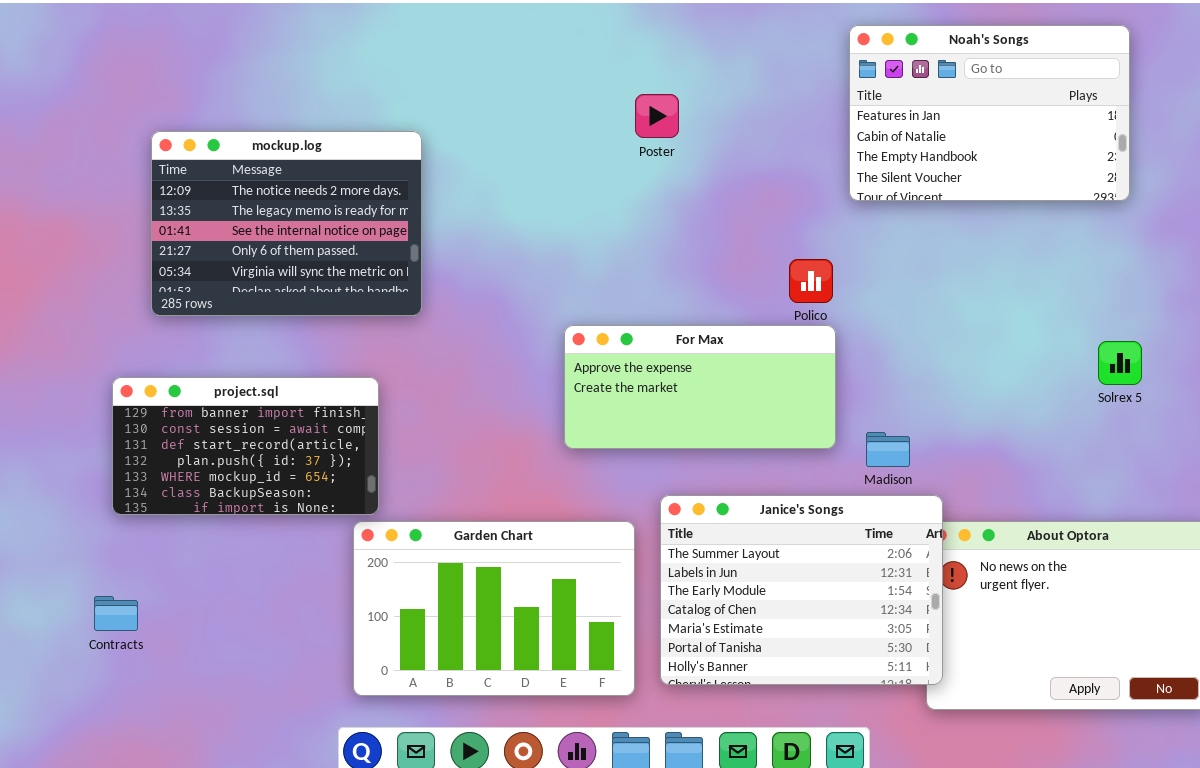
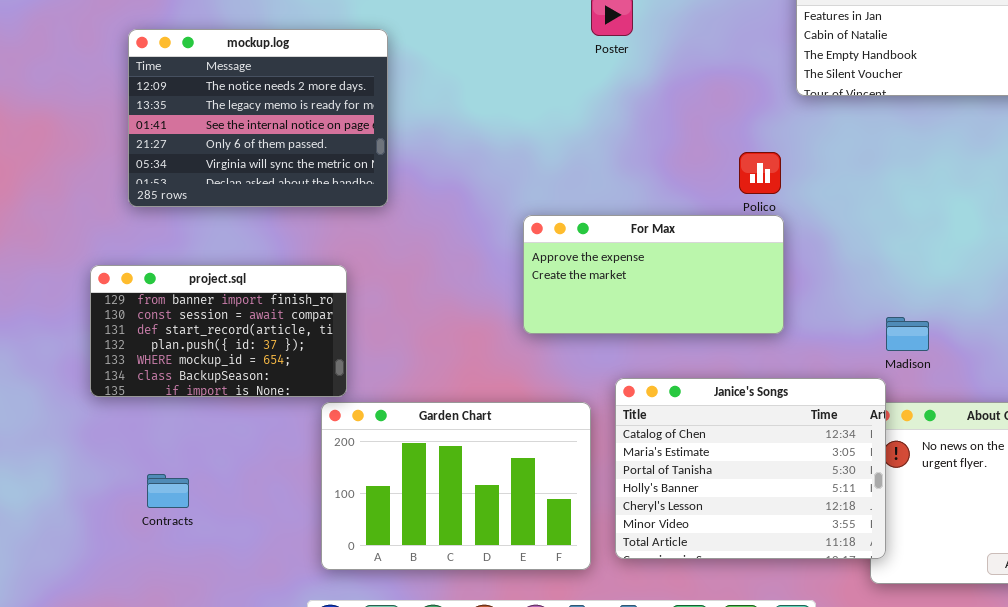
Madison: [866,432,910,467] -> [886,317,929,351], moved
Janice's Songs: [660,495,943,685] -> [615,378,886,559], scrolled down 3 rows
Contracts: [94,596,138,631] -> [147,474,189,508], moved

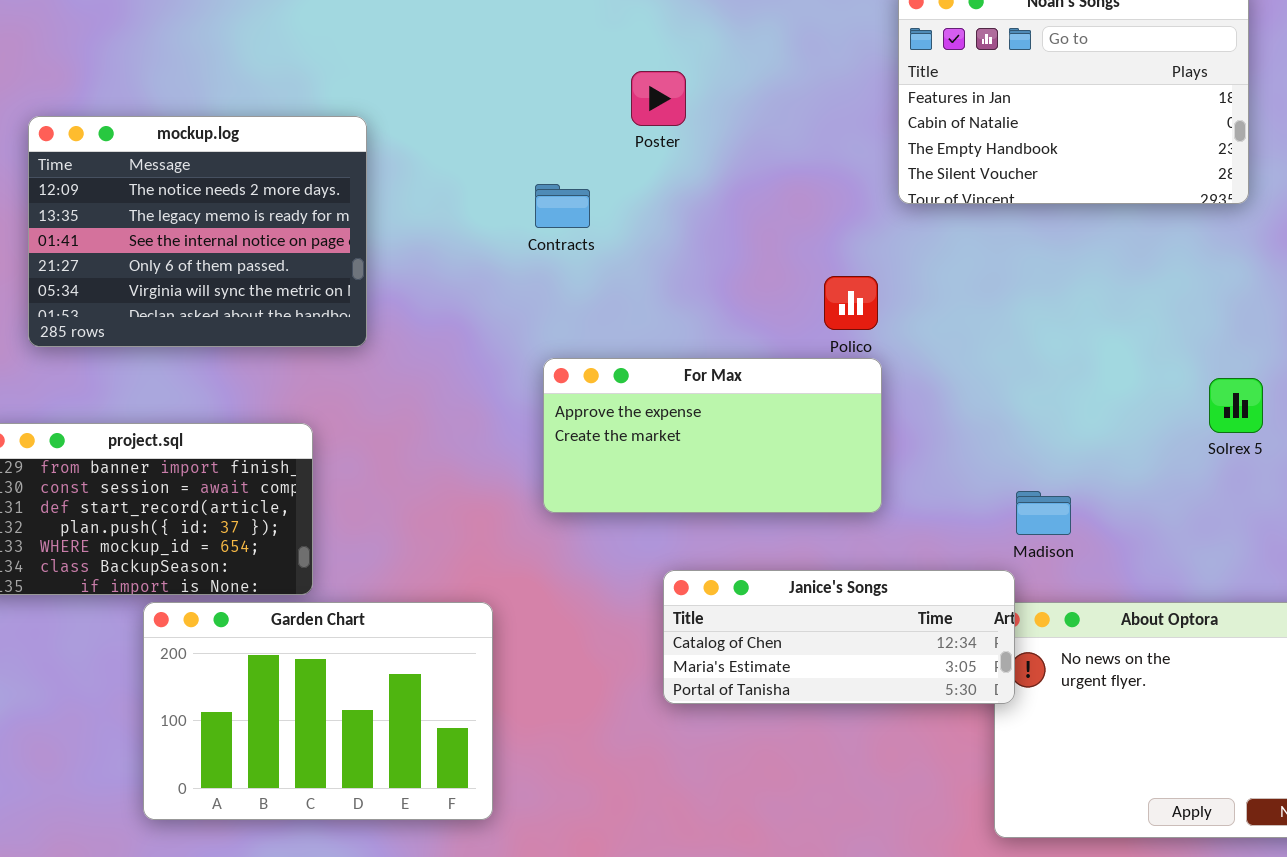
Janice's Songs: [615,378,886,559] -> [663,570,1015,704], resized
Garden Chart: [321,402,591,570] -> [143,602,493,820], moved
Contracts: [147,474,189,508] -> [535,184,590,228], moved

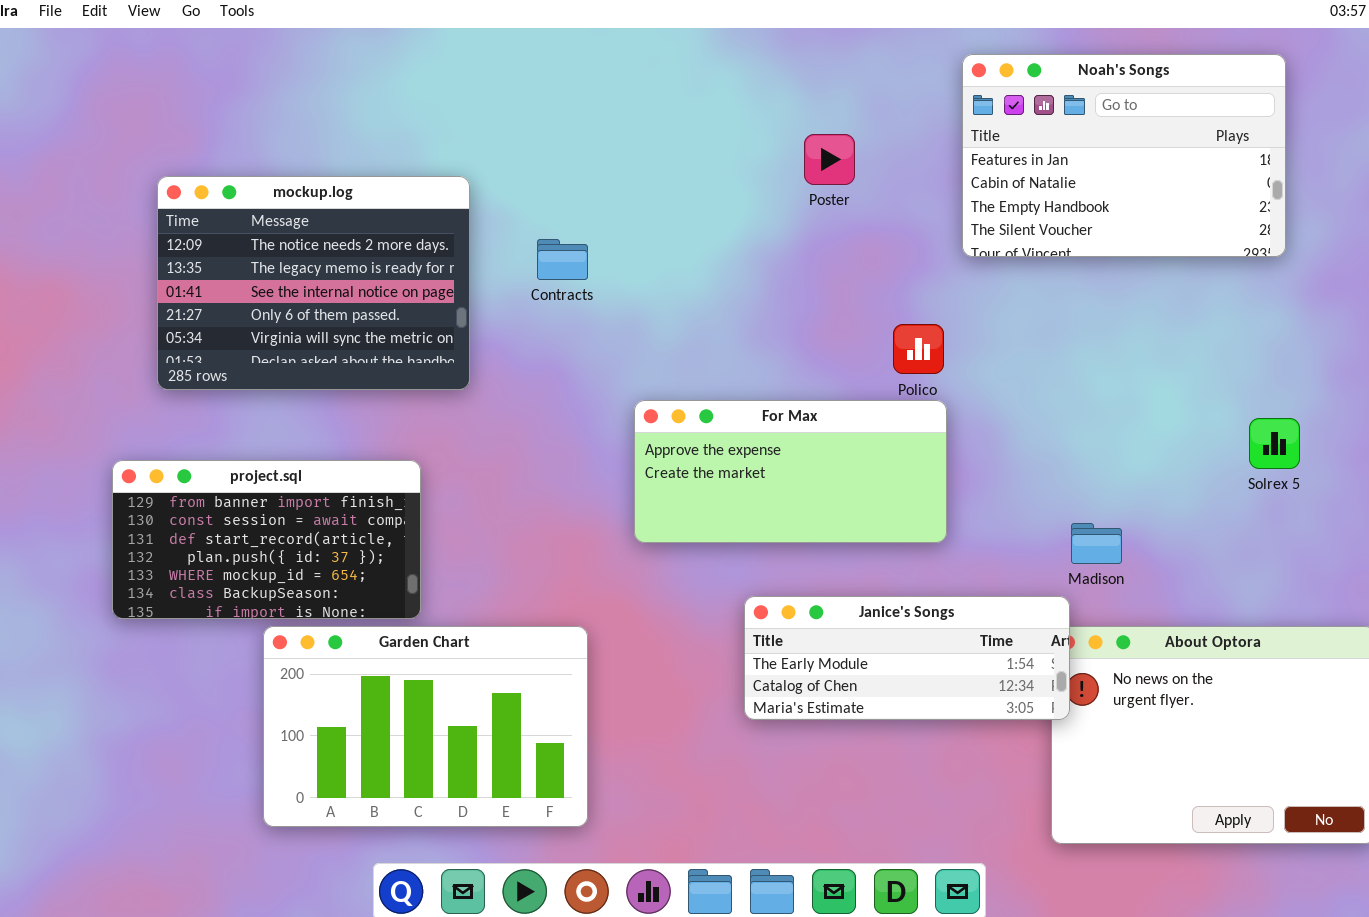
Poster: [631,71,686,126] -> [804,134,855,185], moved
Contracts: [535,184,590,228] -> [537,239,588,280], moved
Janice's Songs: [663,570,1015,704] -> [744,596,1070,720], scrolled up 1 row

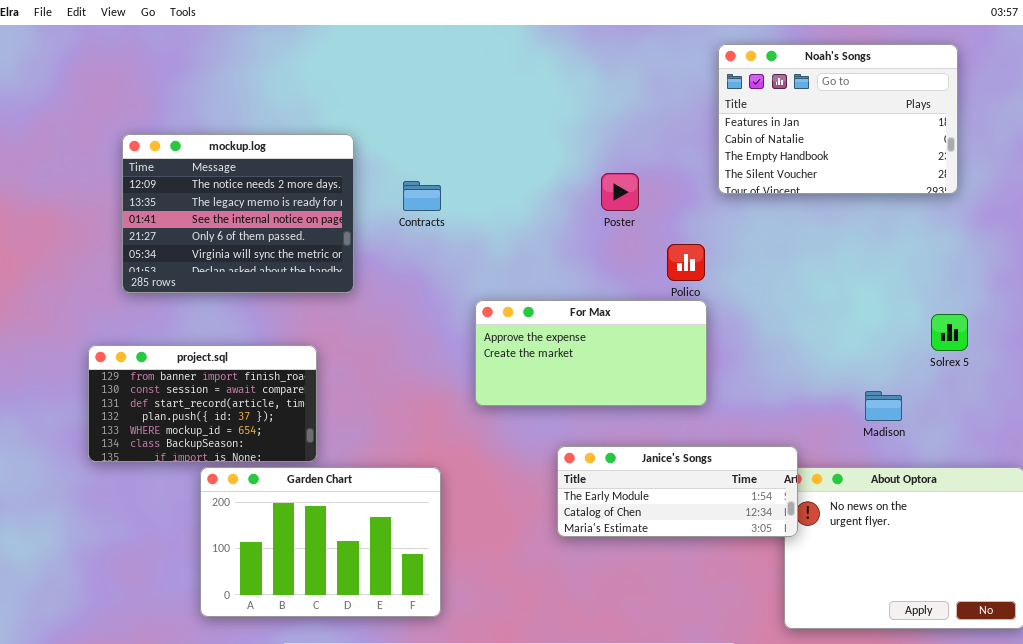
Poster: [804,134,855,185] -> [601,173,639,211], moved
Madison: [1071,523,1122,564] -> [865,391,902,421], moved

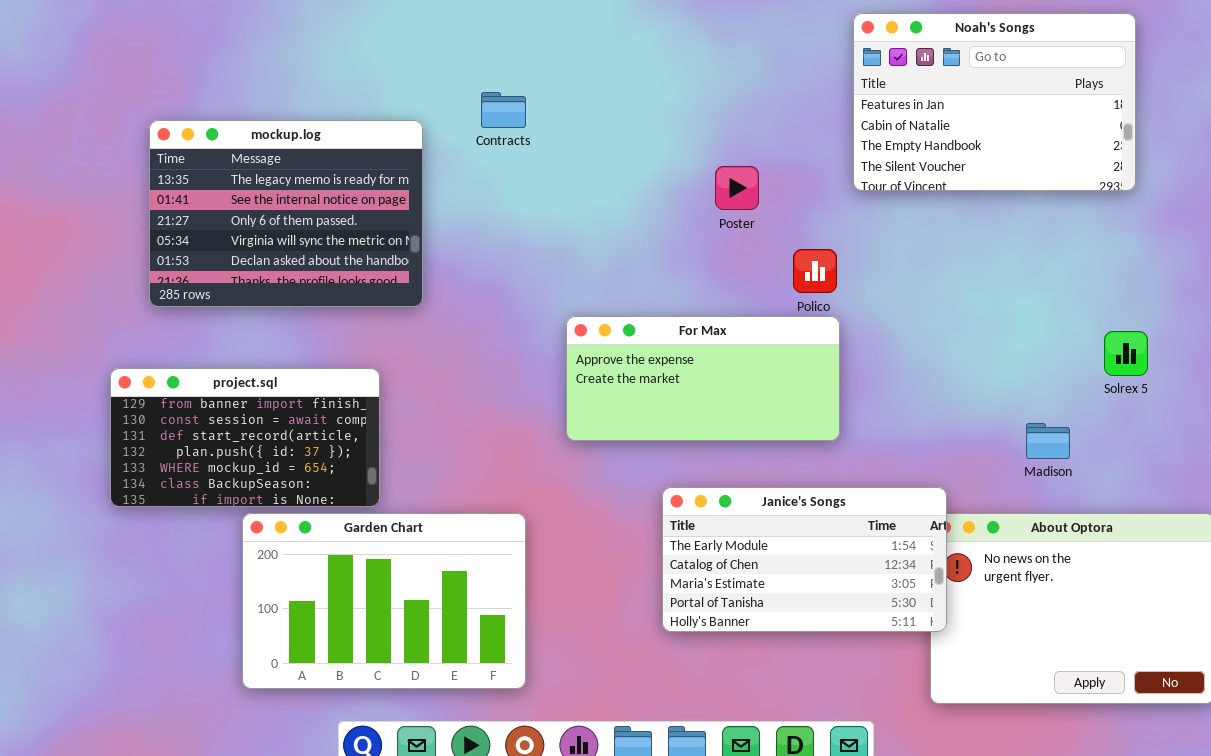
mockup.log: [122,134,354,293] -> [149,120,423,307], scrolled down 1 row
Contracts: [403,181,441,211] -> [481,92,526,128], moved
Janice's Songs: [557,446,798,537] -> [662,487,947,632], resized

